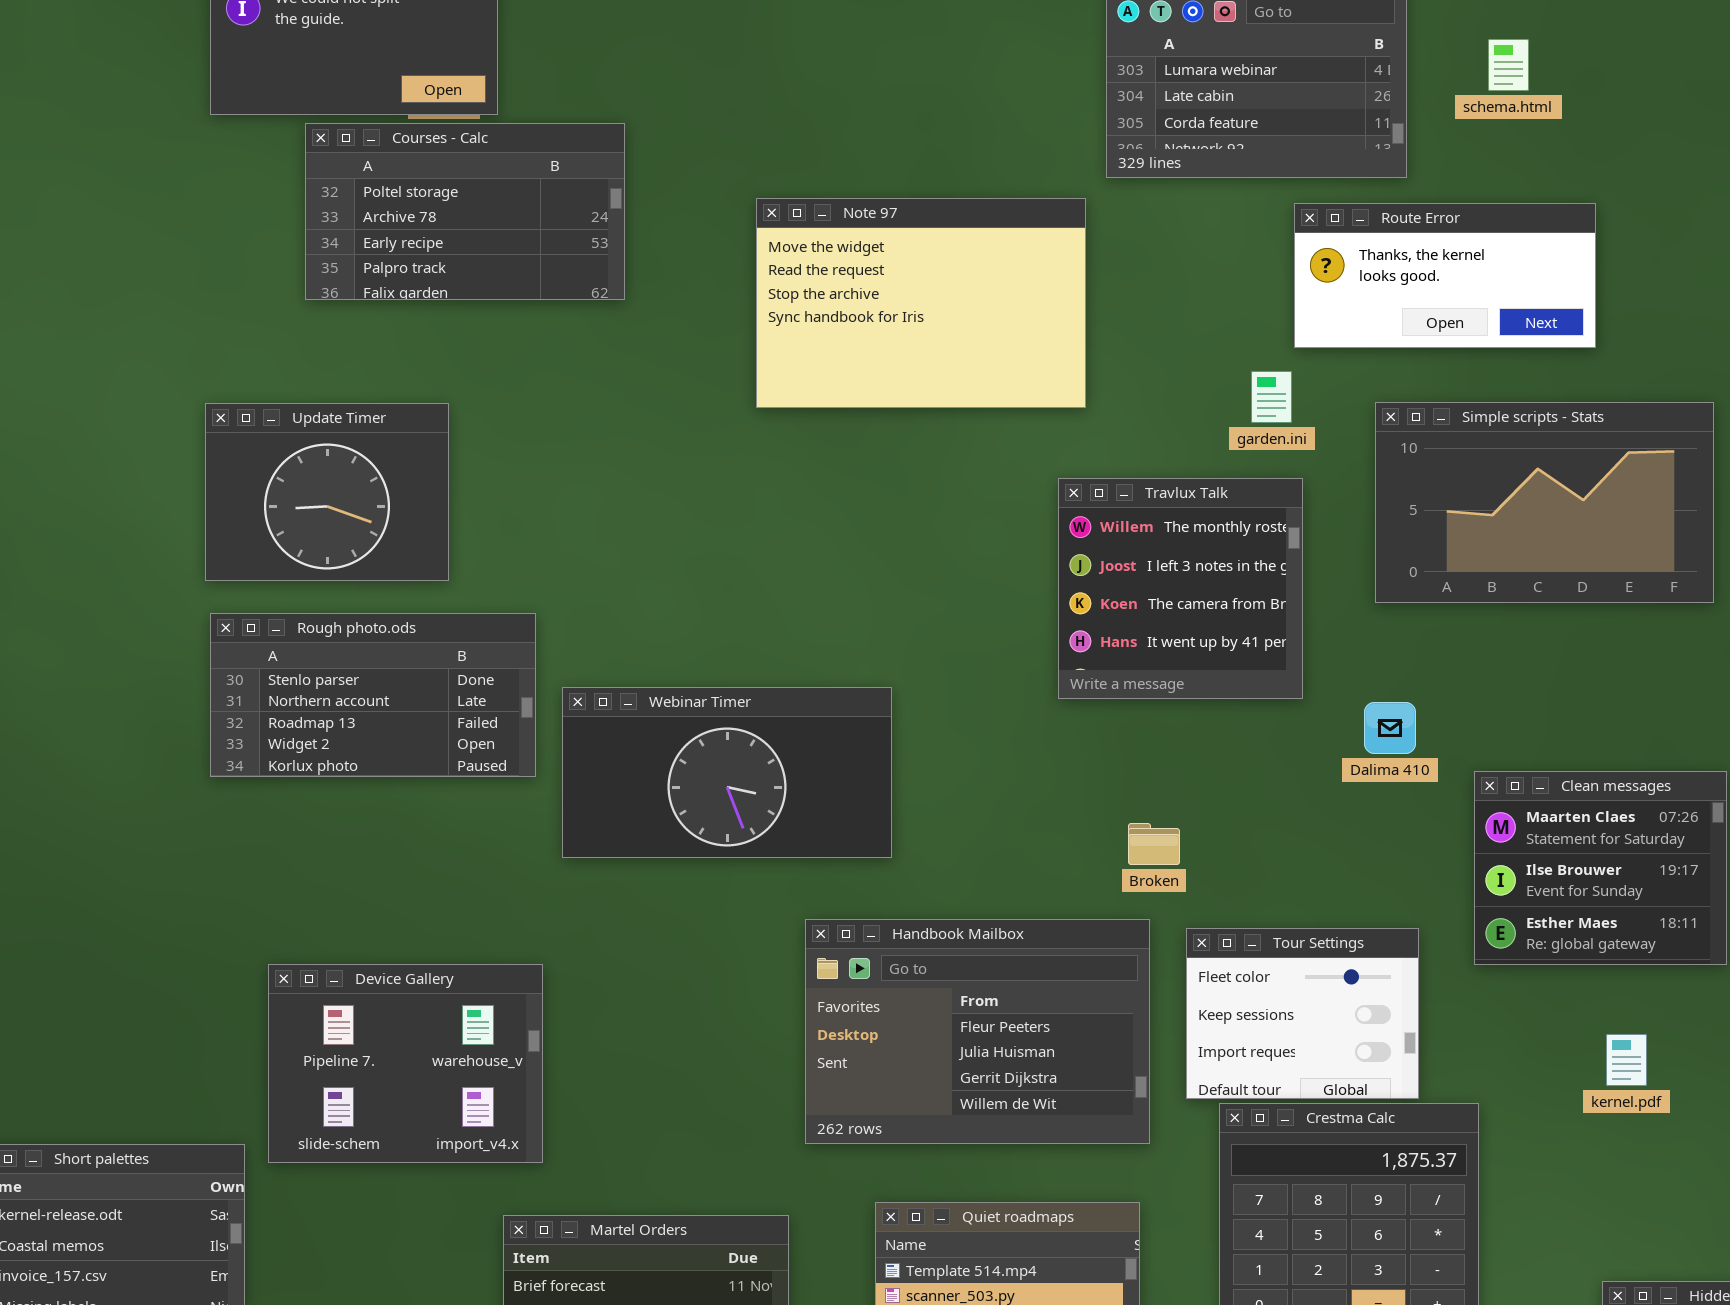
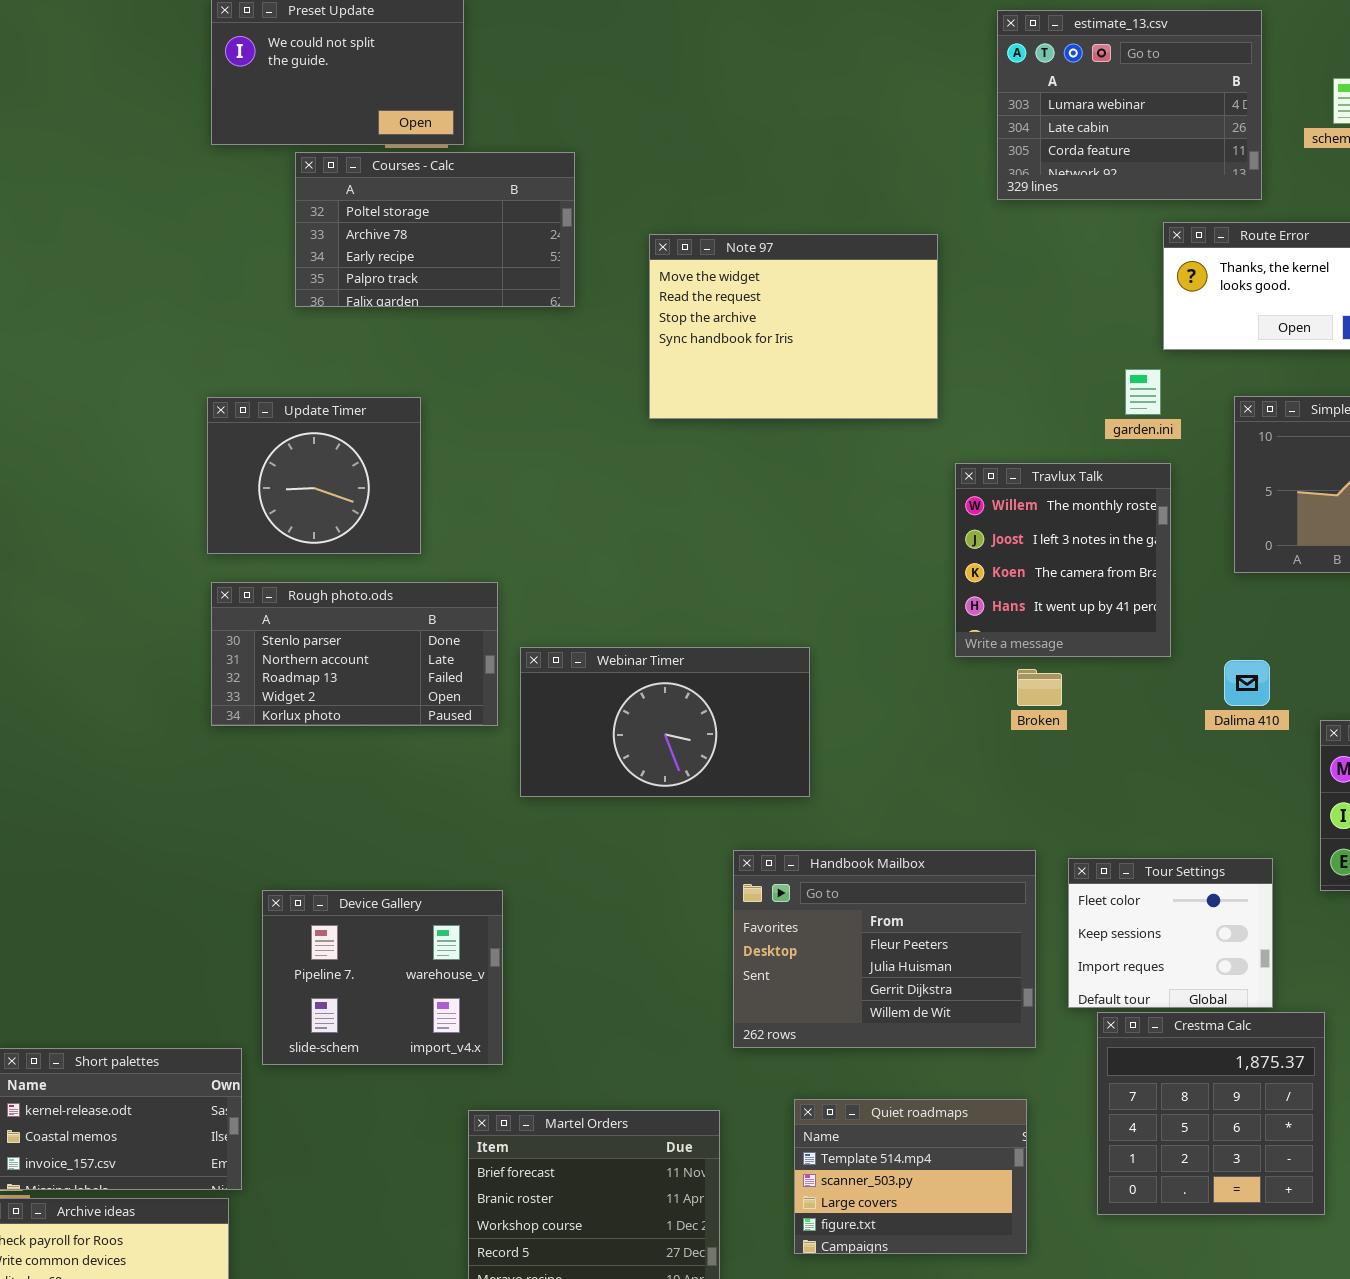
Note 97: [756,198,1086,408] -> [649,234,938,419], moved
Broken: [1128,823,1180,865] -> [1017,669,1062,706], moved

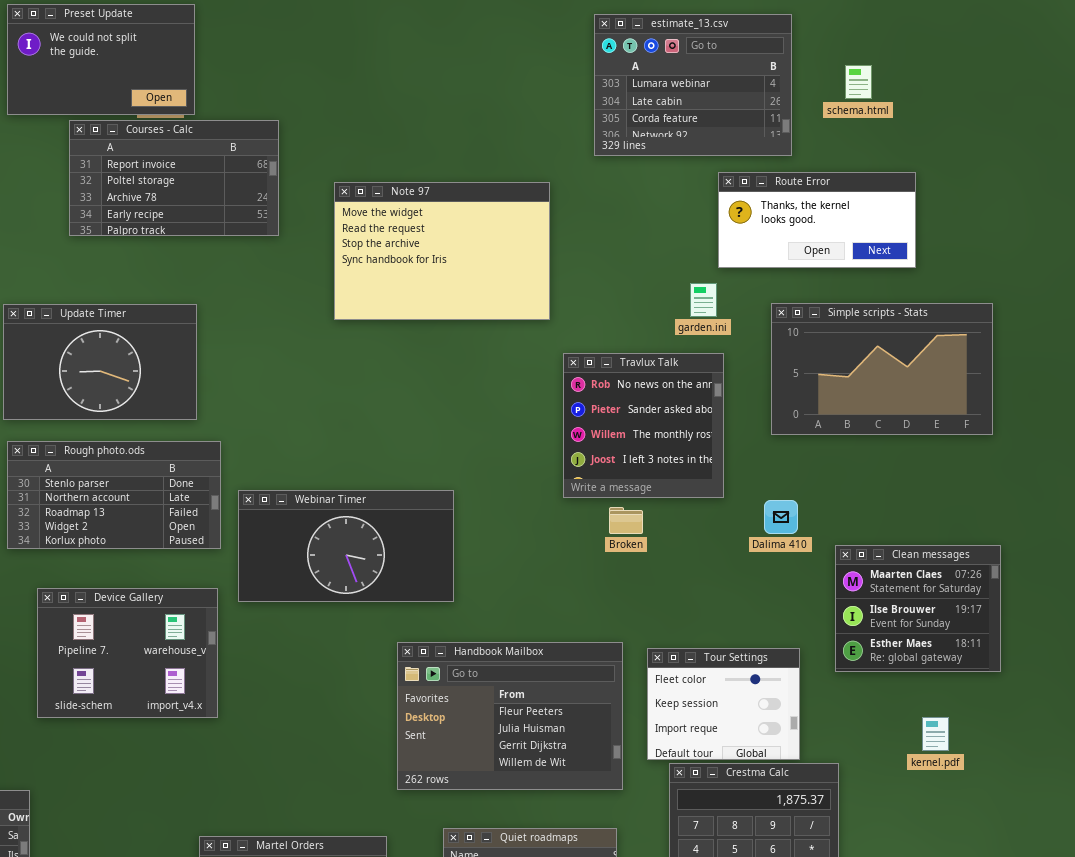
Courses - Calc: [295,152,575,307] -> [69,120,279,236], scrolled up 1 row
Update Timer: [207,397,421,554] -> [3,304,197,420], resized
Travlux Talk: [955,463,1171,657] -> [563,353,724,498], scrolled up 2 rows
Device Gallery: [262,890,503,1065] -> [37,588,218,718], moved

